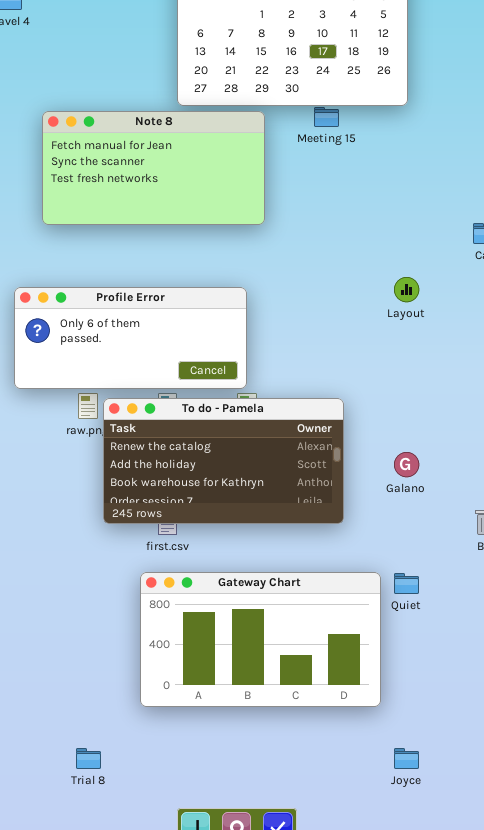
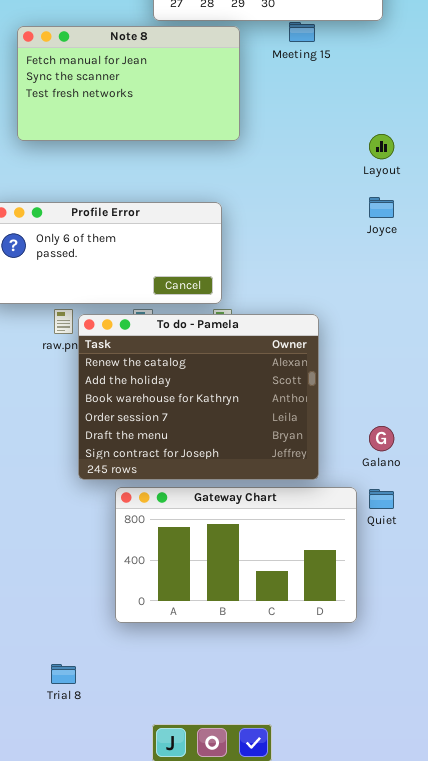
Layout: [394,277,419,302] -> [369,134,394,159], moved
To do - Pamela: [103,398,344,524] -> [78,314,319,480], resized
Galano: [394,452,419,477] -> [369,426,394,451], moved
Joyce: [394,748,419,769] -> [369,197,394,218], moved

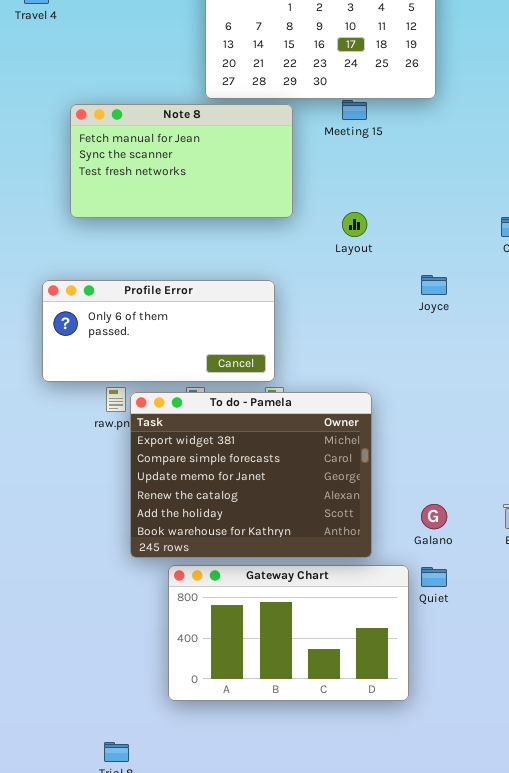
Layout: [369,134,394,159] -> [342,212,367,237], moved
To do - Pamela: [78,314,319,480] -> [130,392,372,558], scrolled up 3 rows

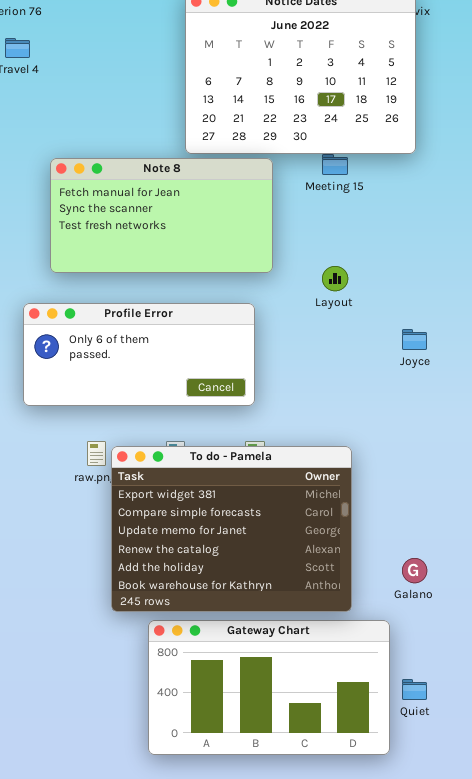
Profile Error: [42,280,275,382] -> [23,303,255,406], moved
Quiet: [421,567,447,587] -> [402,679,427,700], moved

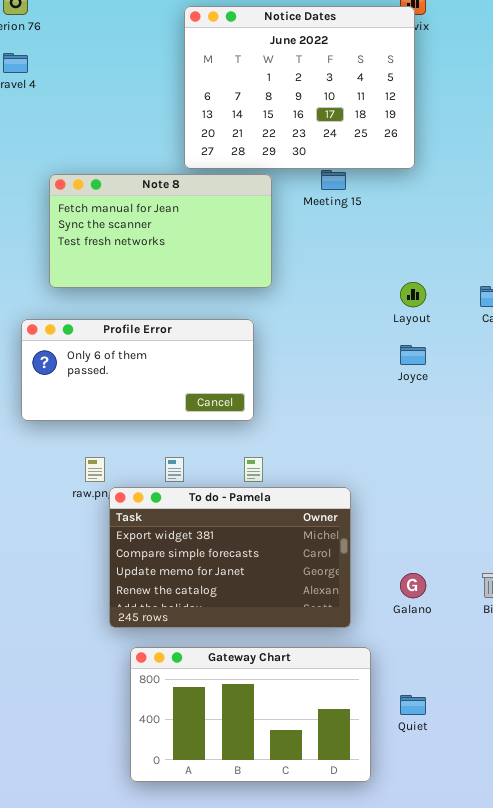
Layout: [322,266,348,291] -> [400,282,426,307], moved
To do - Pamela: [111,446,352,612] -> [109,487,351,628], resized
Gateway Chart: [148,620,390,755] -> [130,647,371,782], moved

